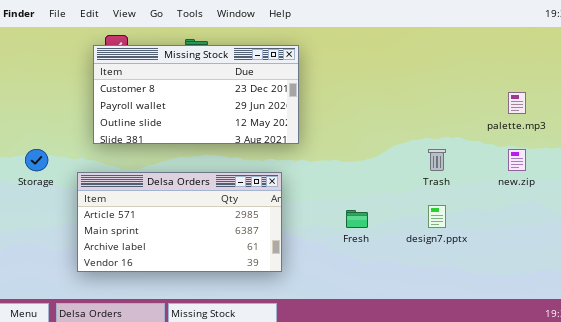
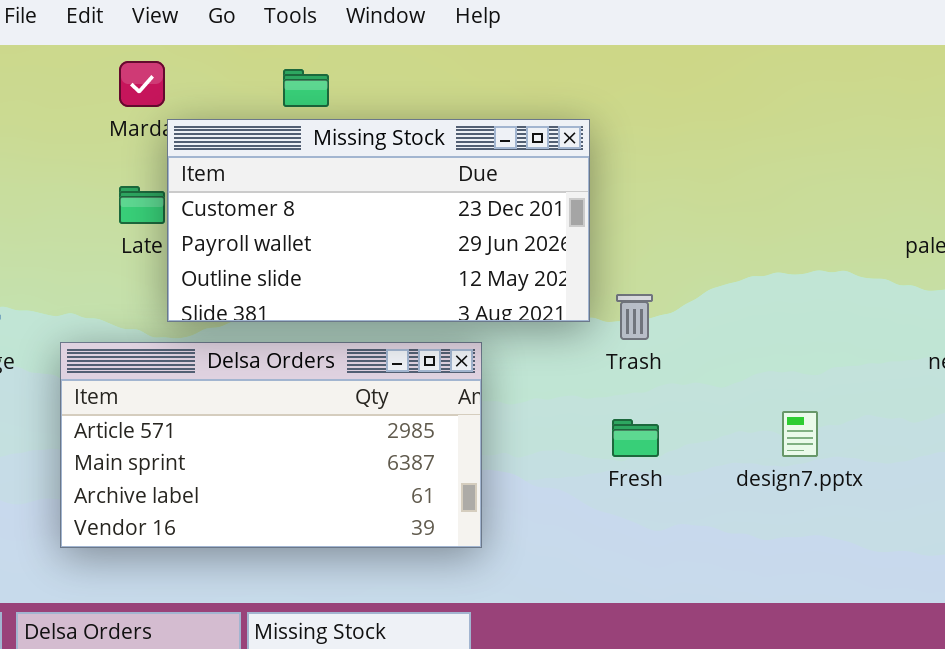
Missing Stock: [93,45,299,144] -> [167,119,590,322], moved
Trash: [428,149,446,171] -> [616,294,653,340], moved

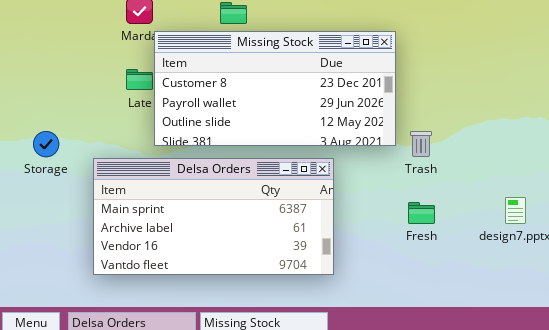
Delsa Orders: [60,342,482,548] -> [93,158,334,275], scrolled down 1 row

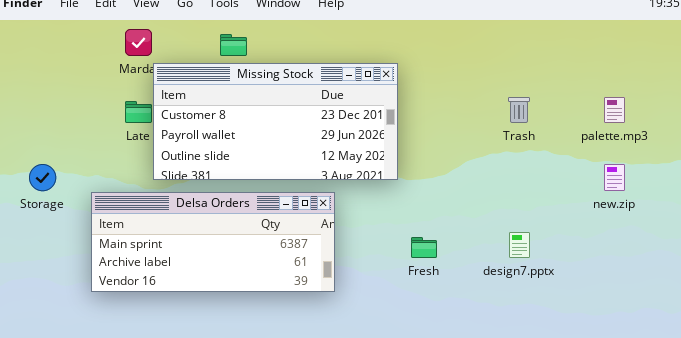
Trash: [410,131,432,157] -> [508,97,530,123], moved
Delsa Orders: [93,158,334,275] -> [91,192,335,292], resized

